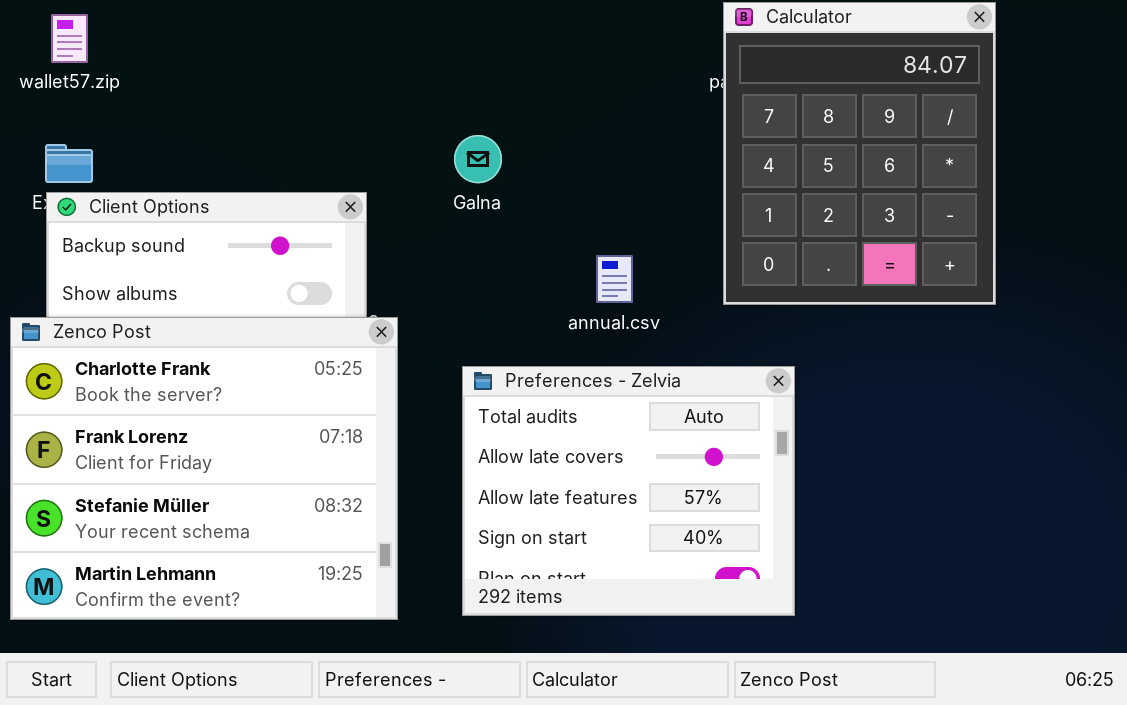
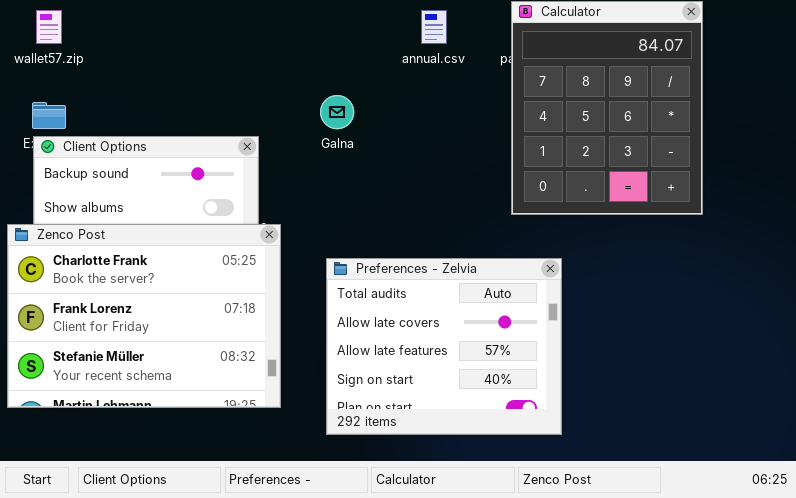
annual.csv: [596,255,633,303] -> [421,10,447,44], moved
Zenco Post: [10,317,398,620] -> [7,224,281,408], resized

